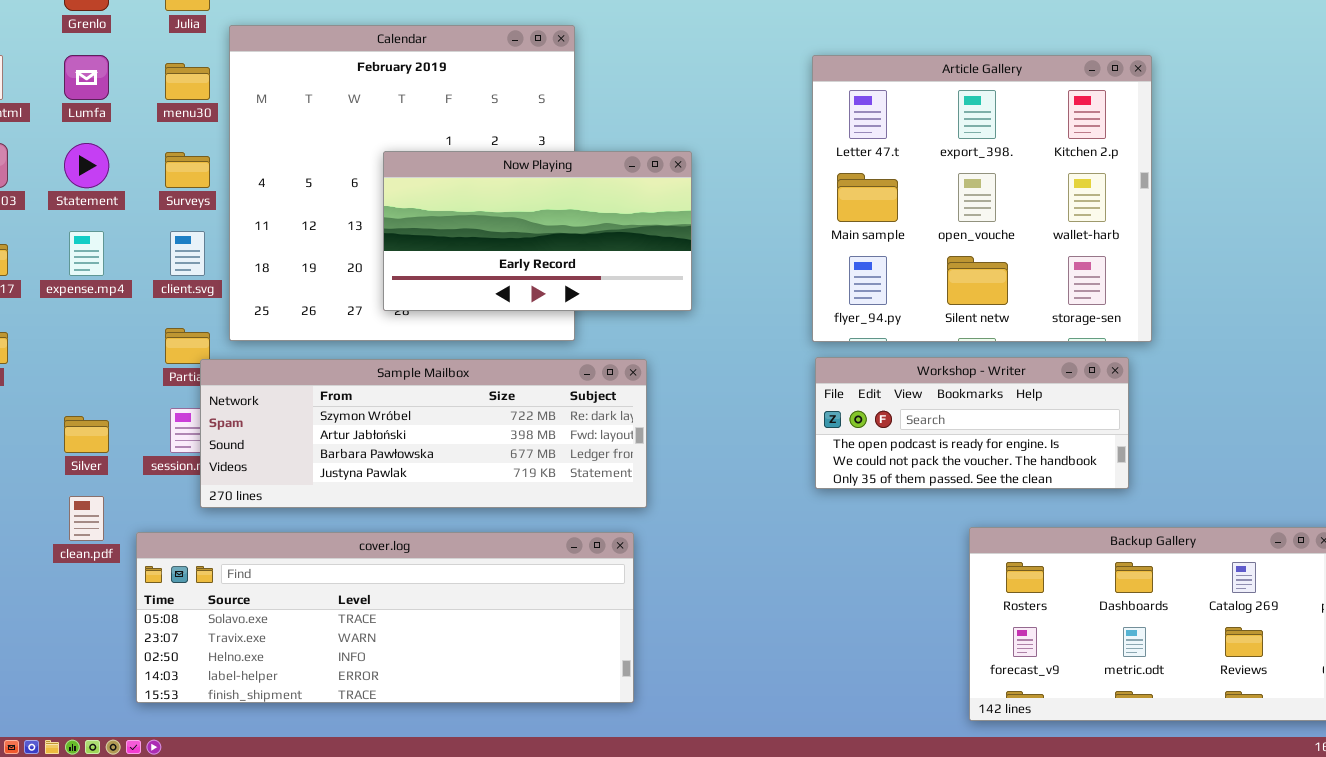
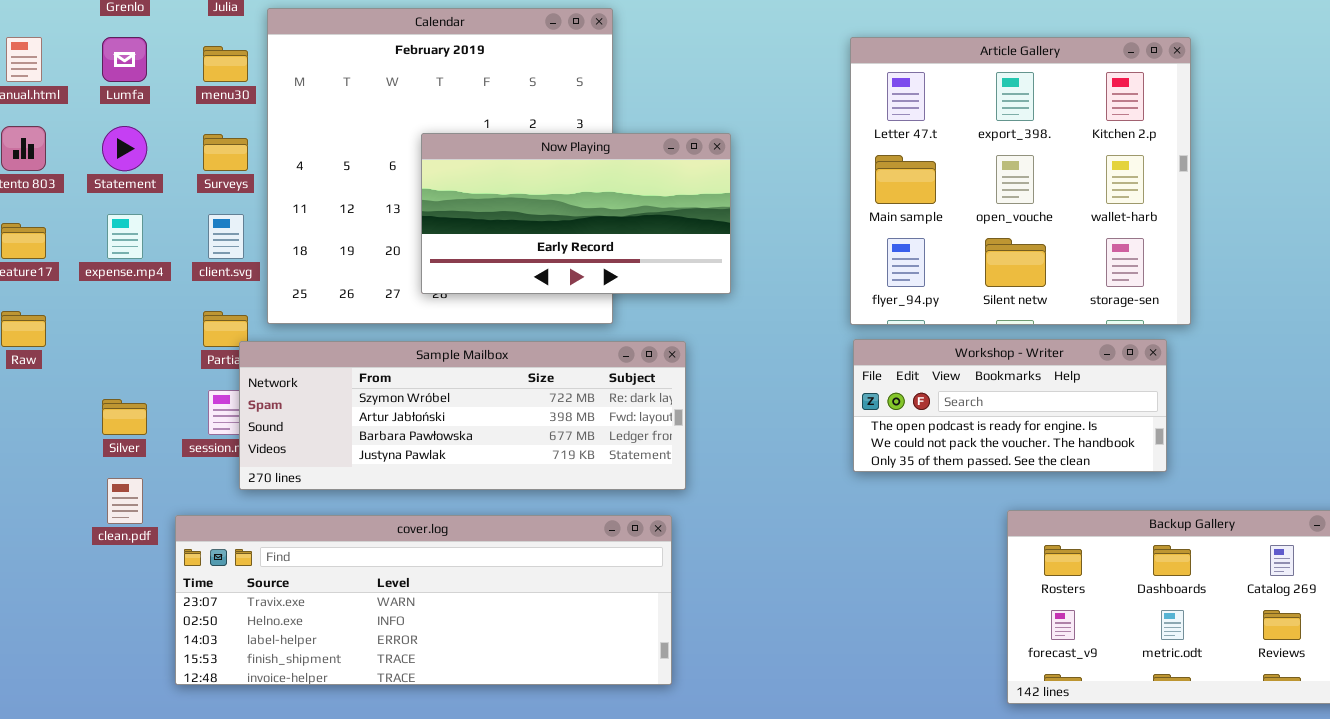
cover.log: [136,532,634,703] -> [175,515,672,685], scrolled down 1 row

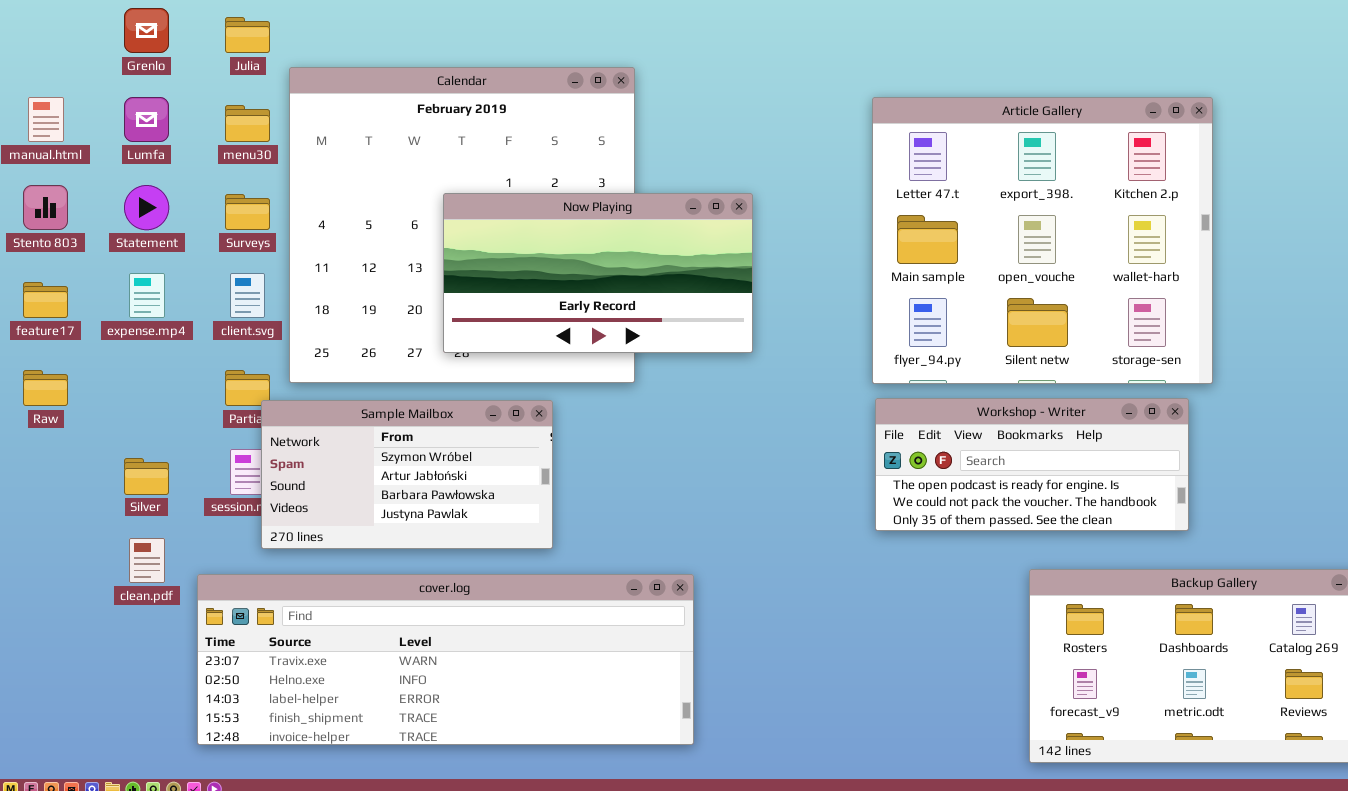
Sample Mailbox: [239,341,686,490] -> [261,400,553,549], resized

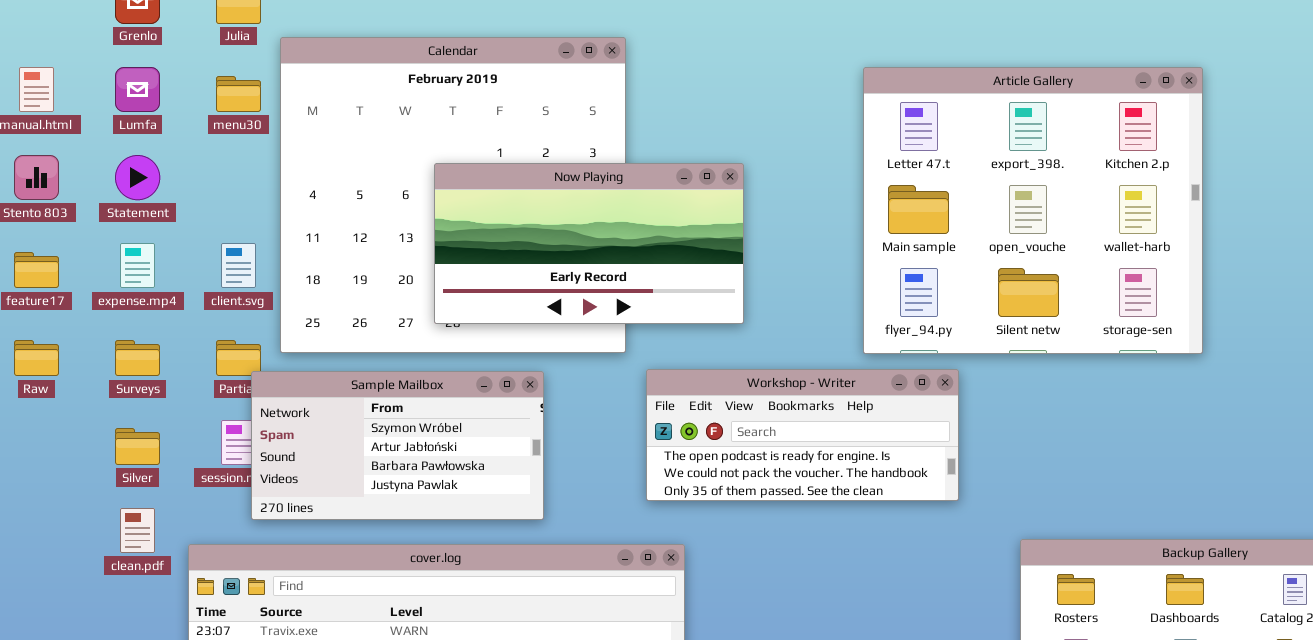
Surveys: [225,194,270,230] -> [115,340,160,376], moved
Workshop - Writer: [875,398,1189,531] -> [646,369,959,501], moved

